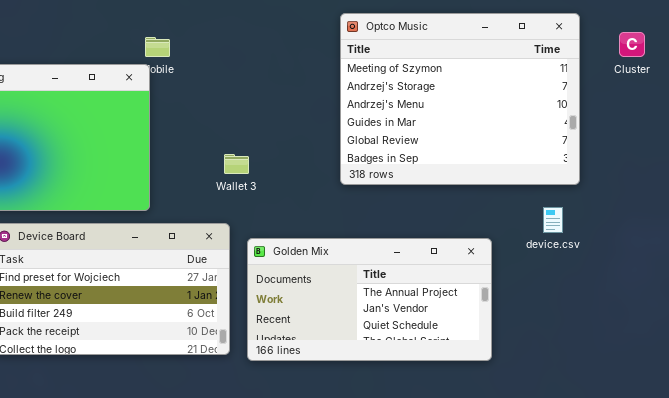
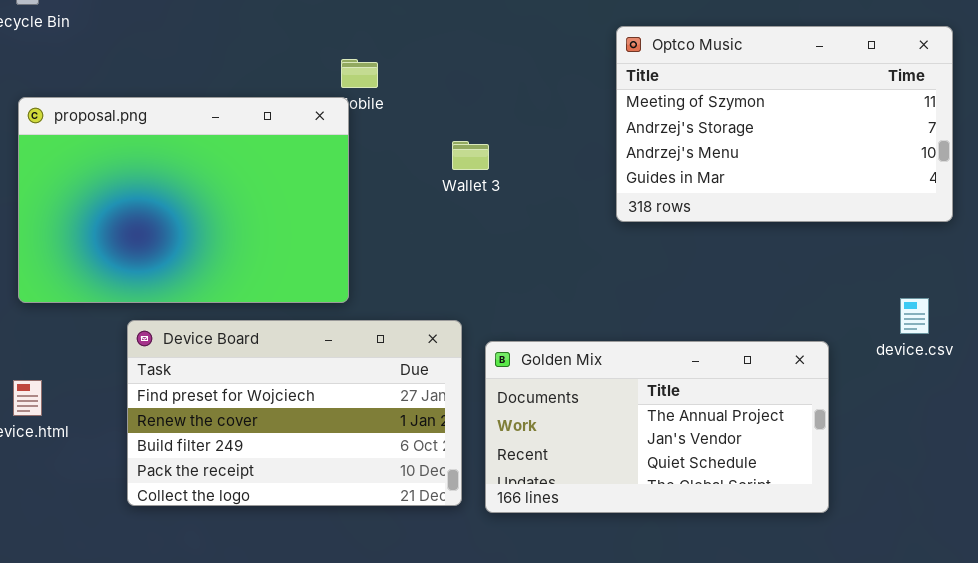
Optco Music: [340,13,580,185] -> [616,26,953,222], resized
Wallet 3: [224,154,249,174] -> [452,141,489,170], moved

